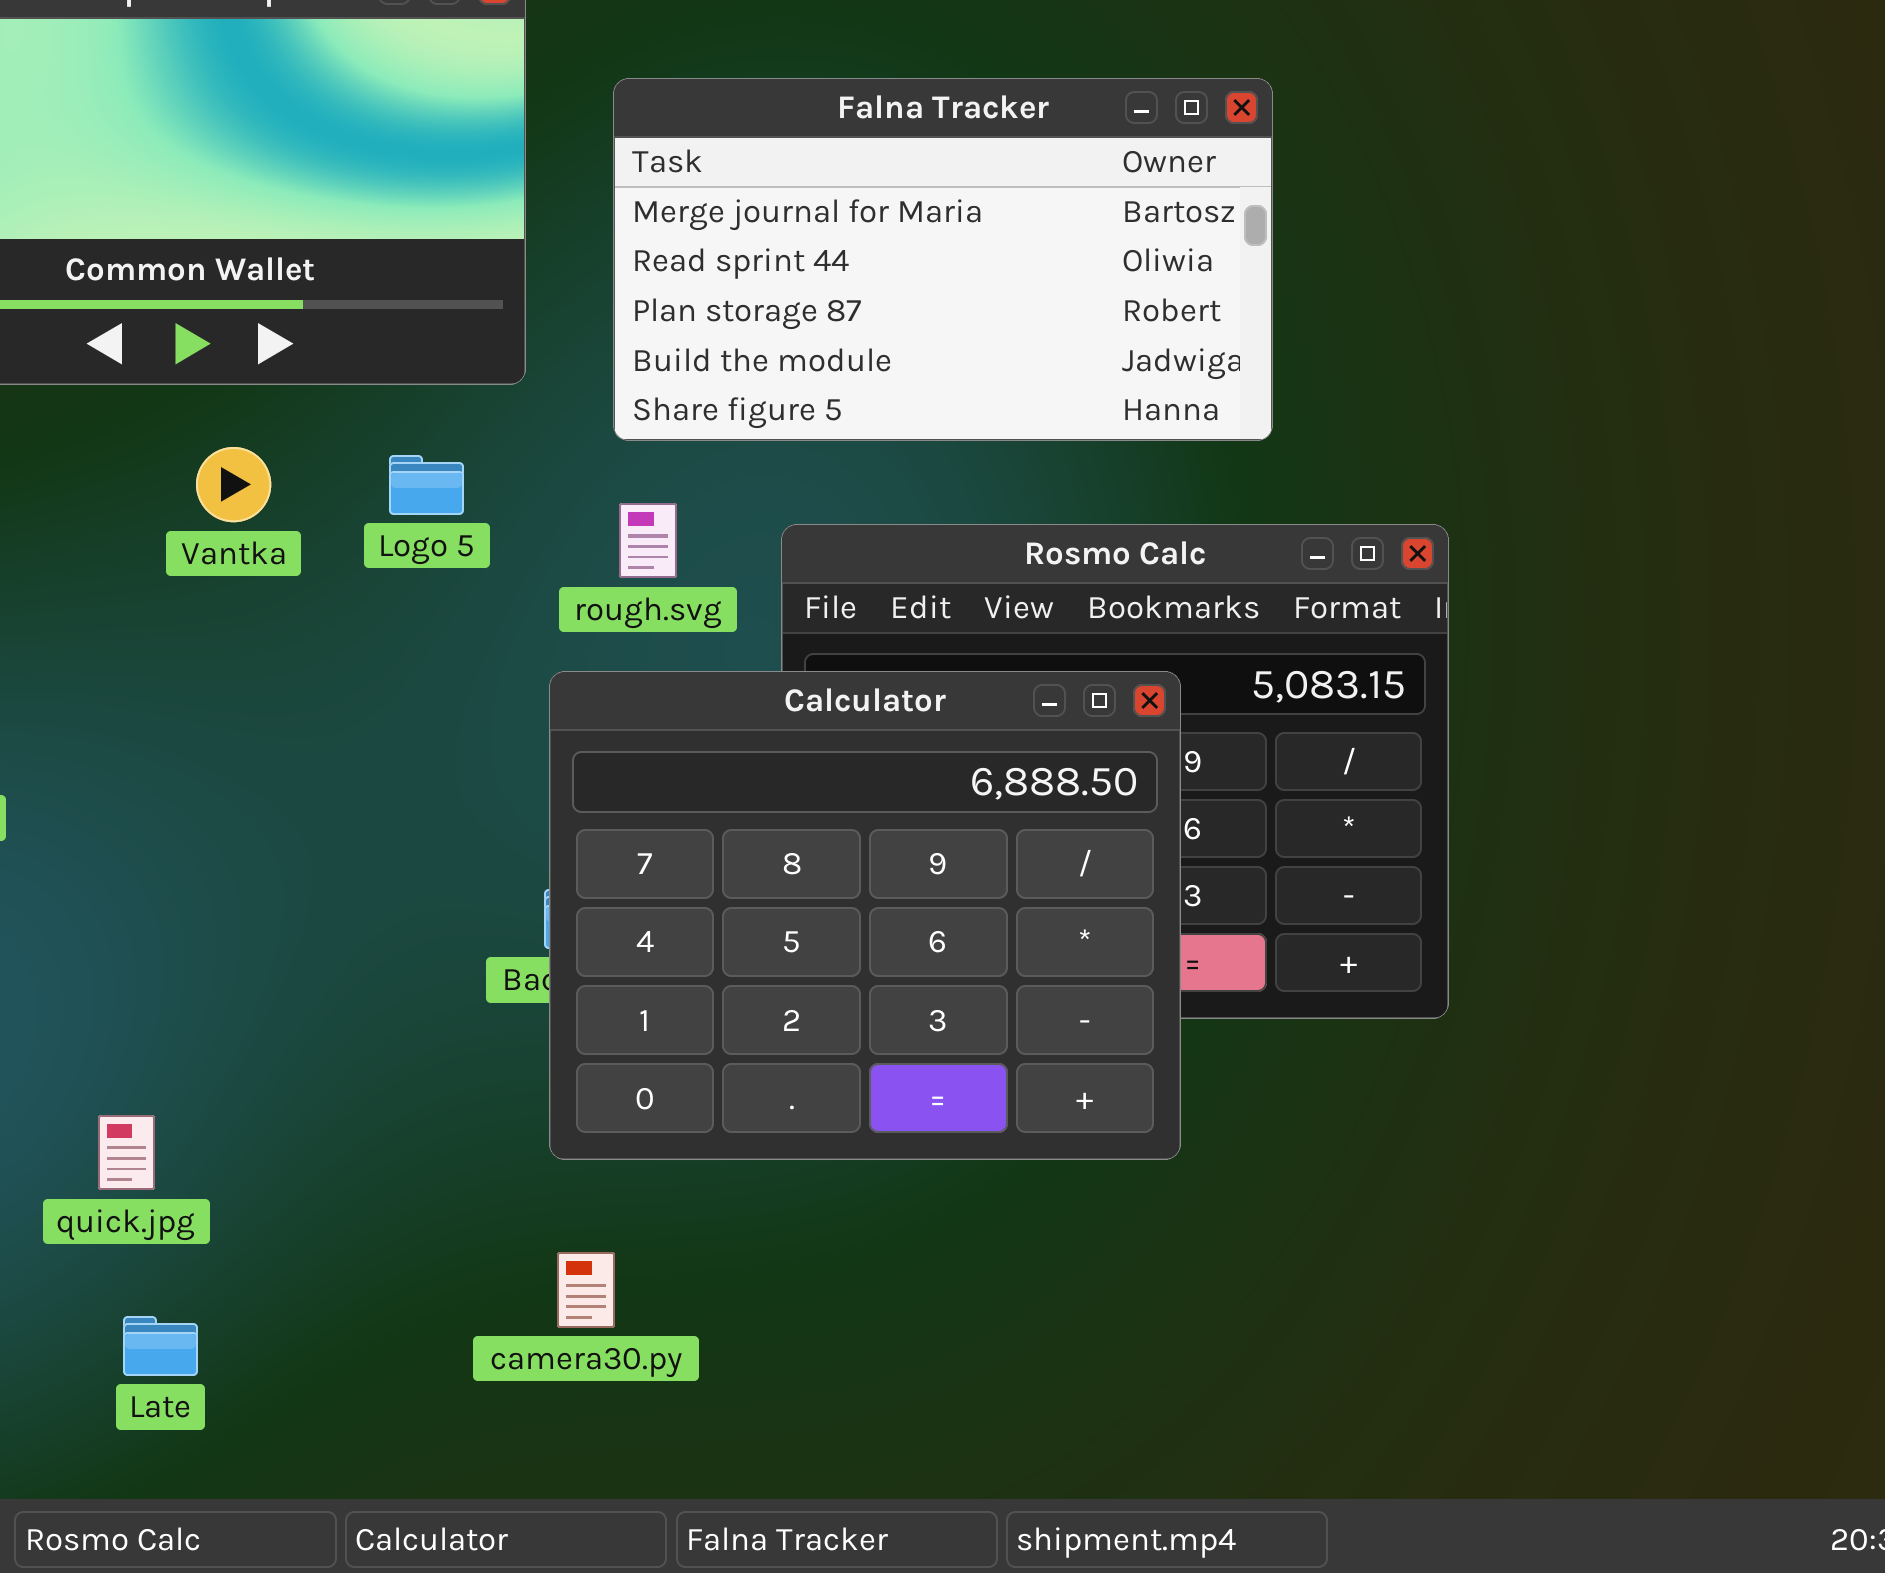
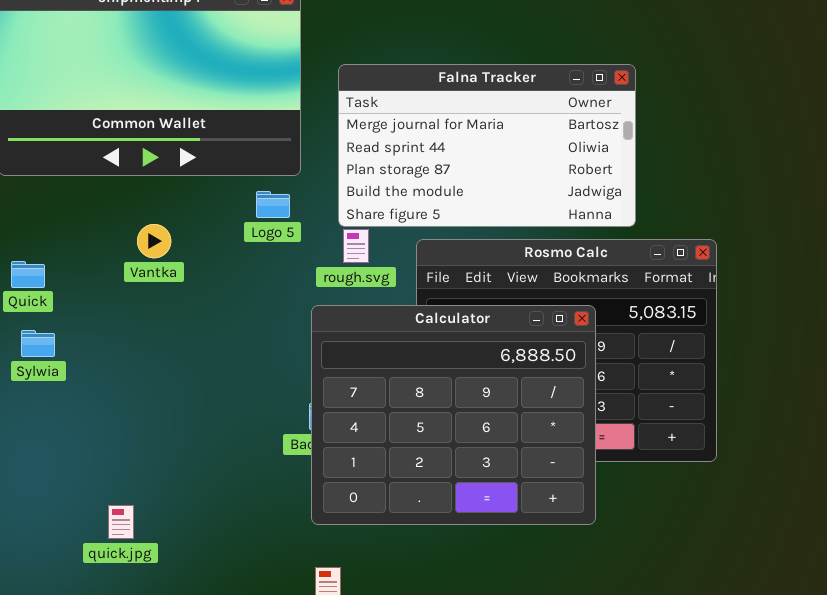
Falna Tracker: [613,78,1273,441] -> [338,64,636,227], moved
Vantka: [196,447,271,522] -> [137,224,171,258], moved
Logo 5: [389,455,464,515] -> [256,191,290,218], moved

